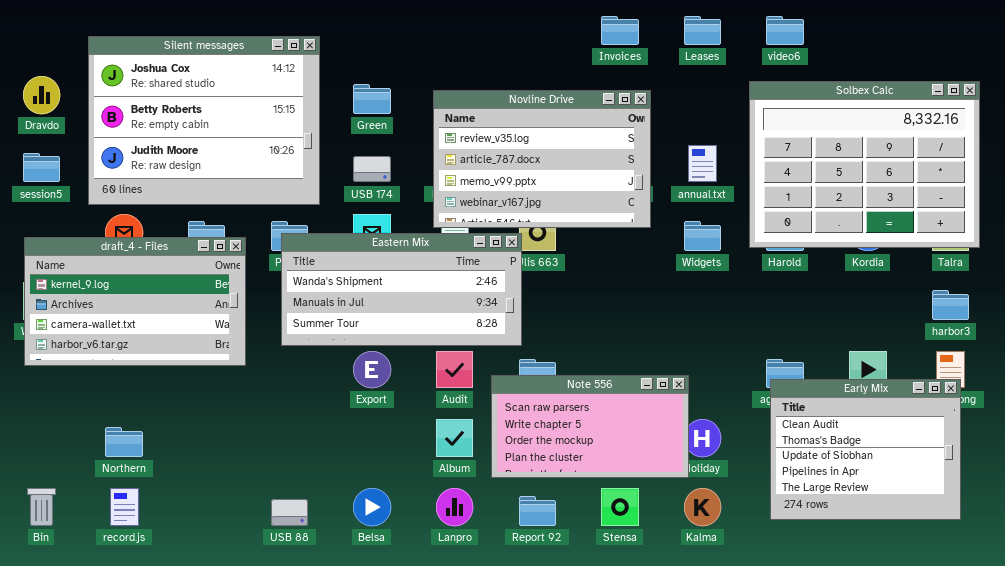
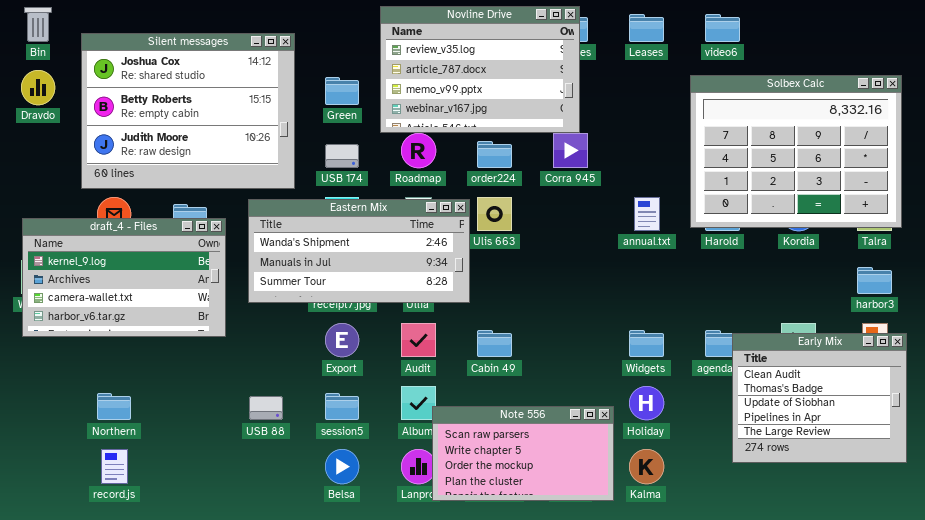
Novline Drive: [433,90,651,228] -> [380,6,580,133], moved
annual.txt: [688,145,717,182] -> [634,197,660,231], moved
session5: [23,153,60,182] -> [325,393,359,420], moved
Widgets: [684,221,721,251] -> [629,330,664,357], moved
Eastern Mix: [281,233,522,346] -> [248,199,470,303], moved
Note 556: [491,375,689,478] -> [432,406,614,501], moved
Early Mix: [770,379,961,520] -> [732,333,907,463], moved
Bin: [27,488,56,526] -> [24,7,52,42], moved
USB 88: [271,499,308,526] -> [249,396,283,420], moved

